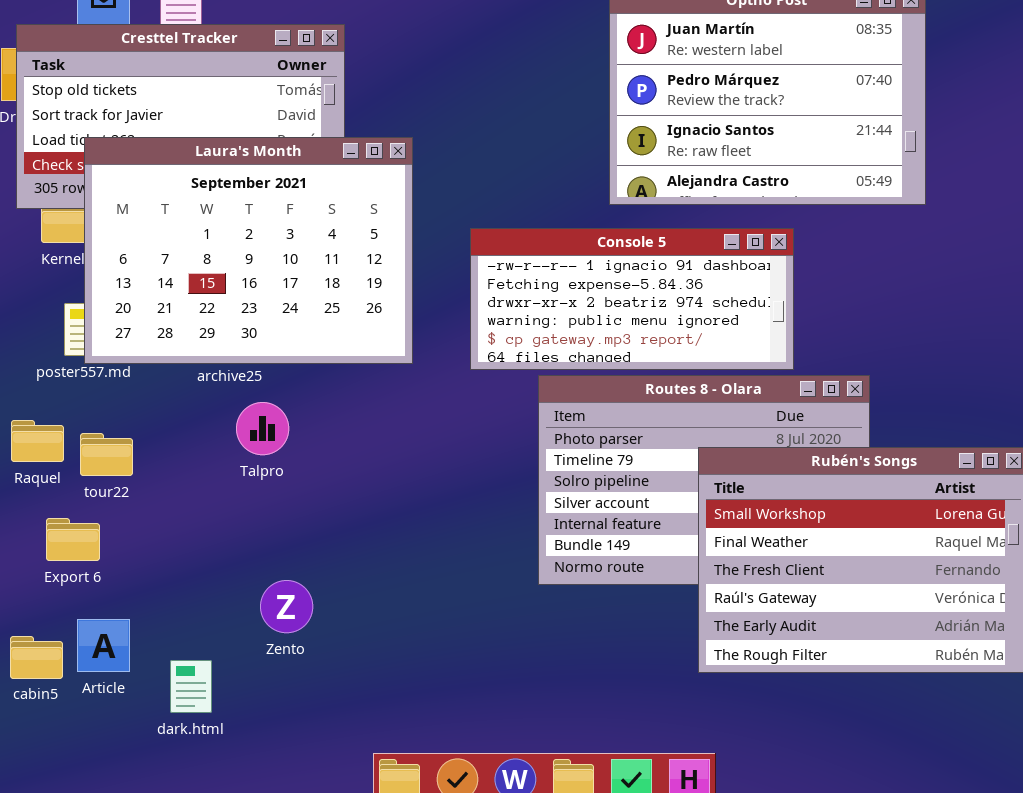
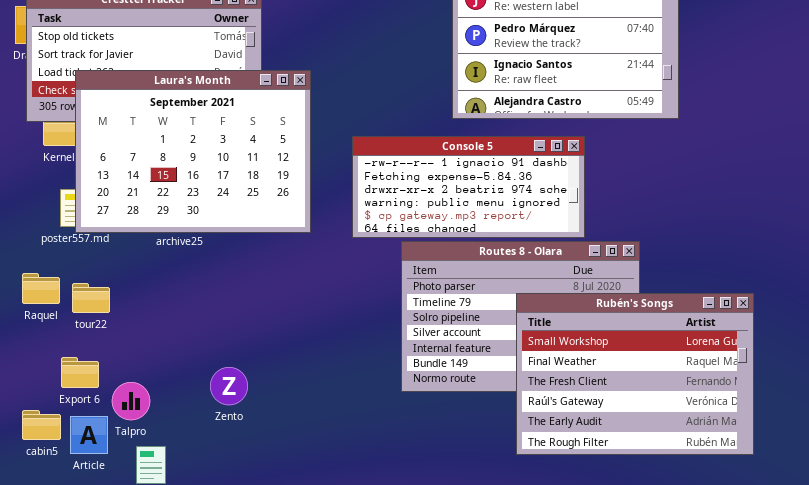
Talpro: [236,402,289,455] -> [112,382,150,420], moved
Export 6: [46,518,100,561] -> [61,357,99,388], moved
Zento: [260,580,313,633] -> [210,367,248,405], moved
cabin5: [10,636,63,679] -> [22,410,61,440], moved

